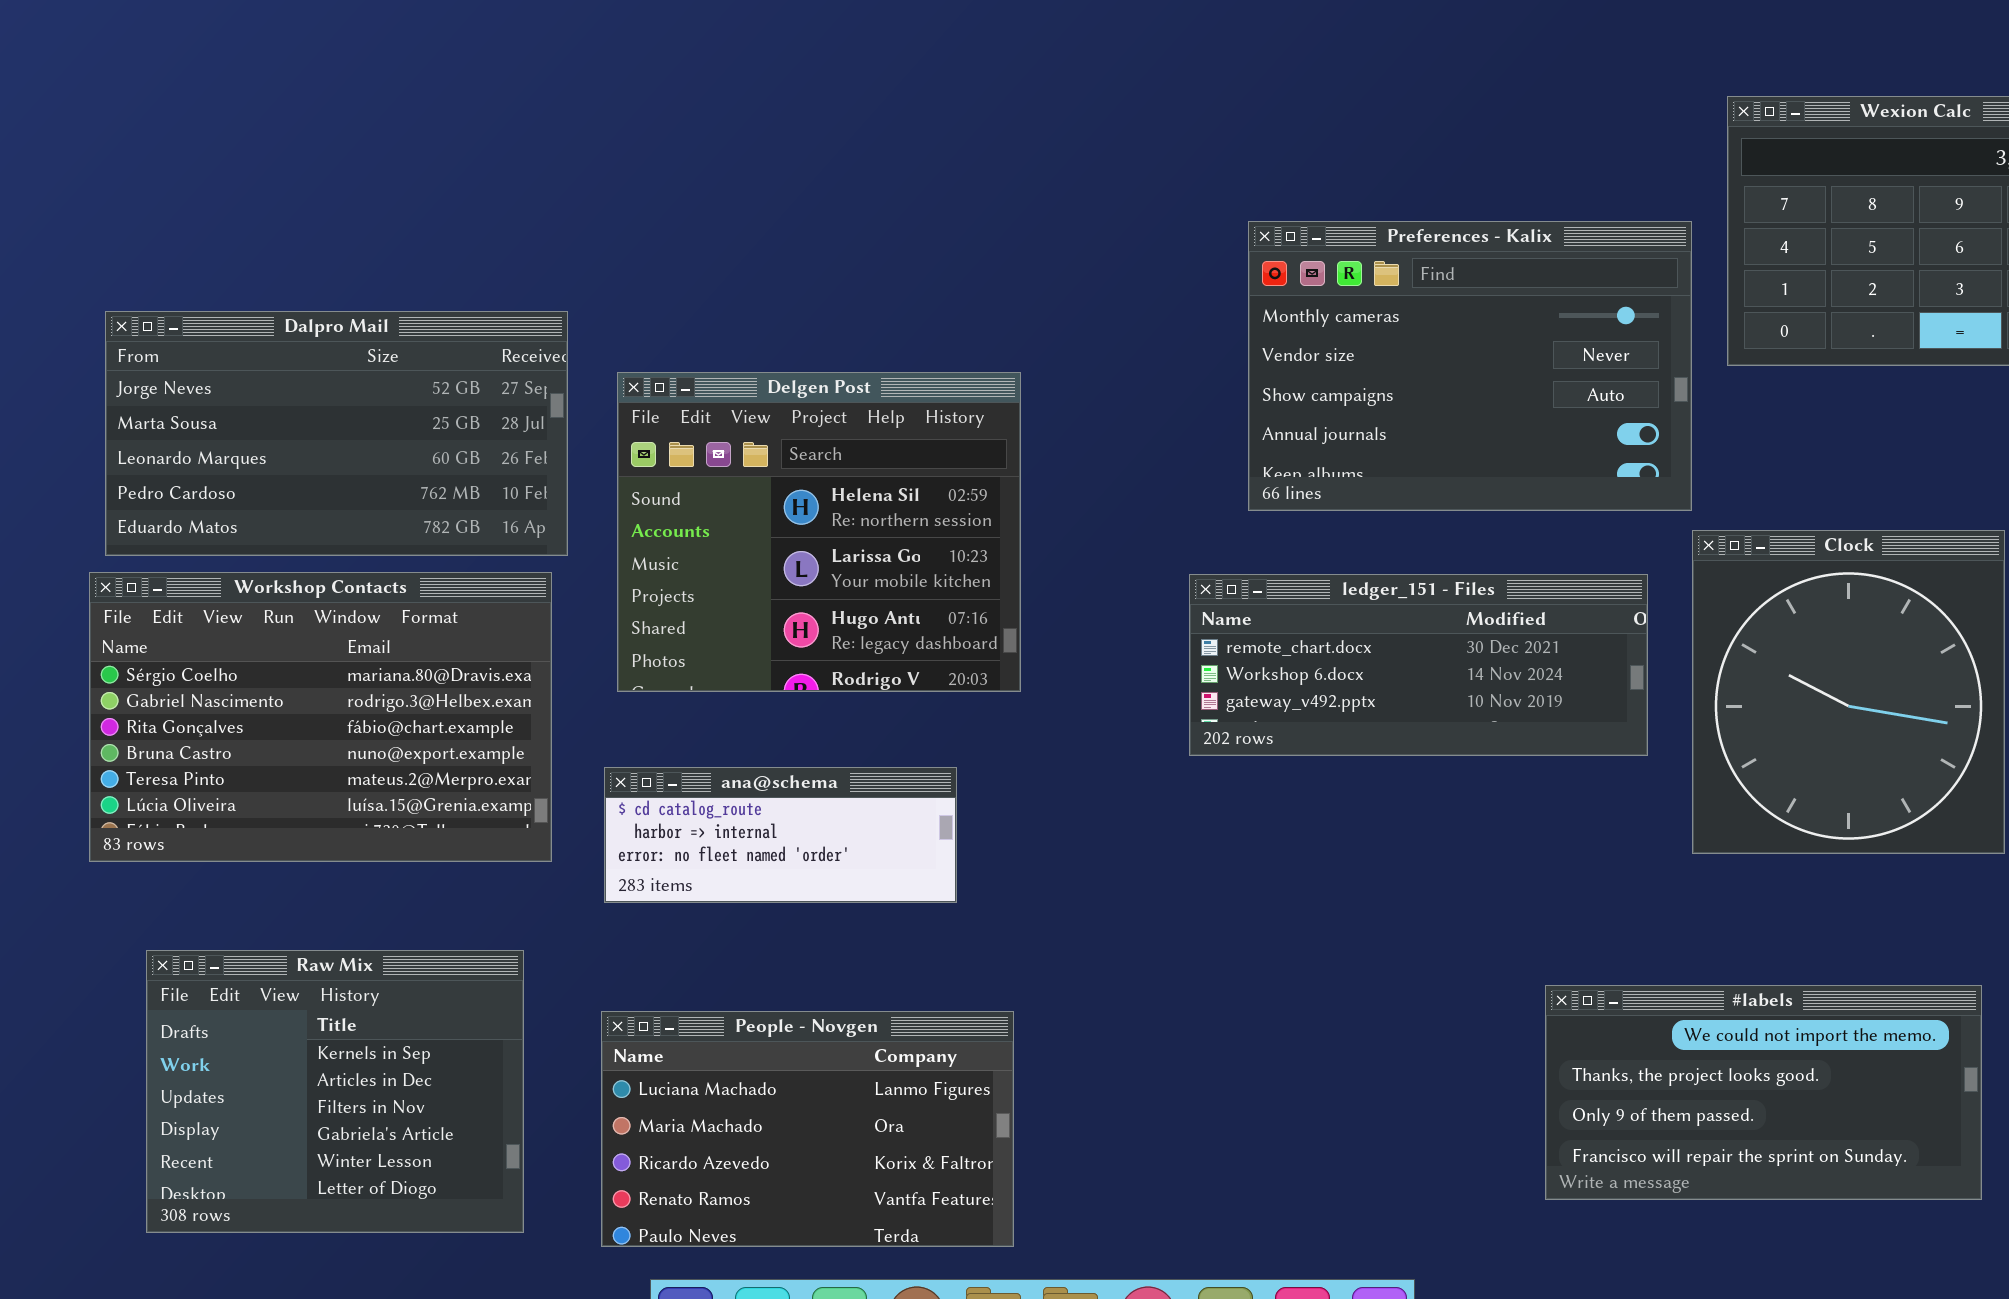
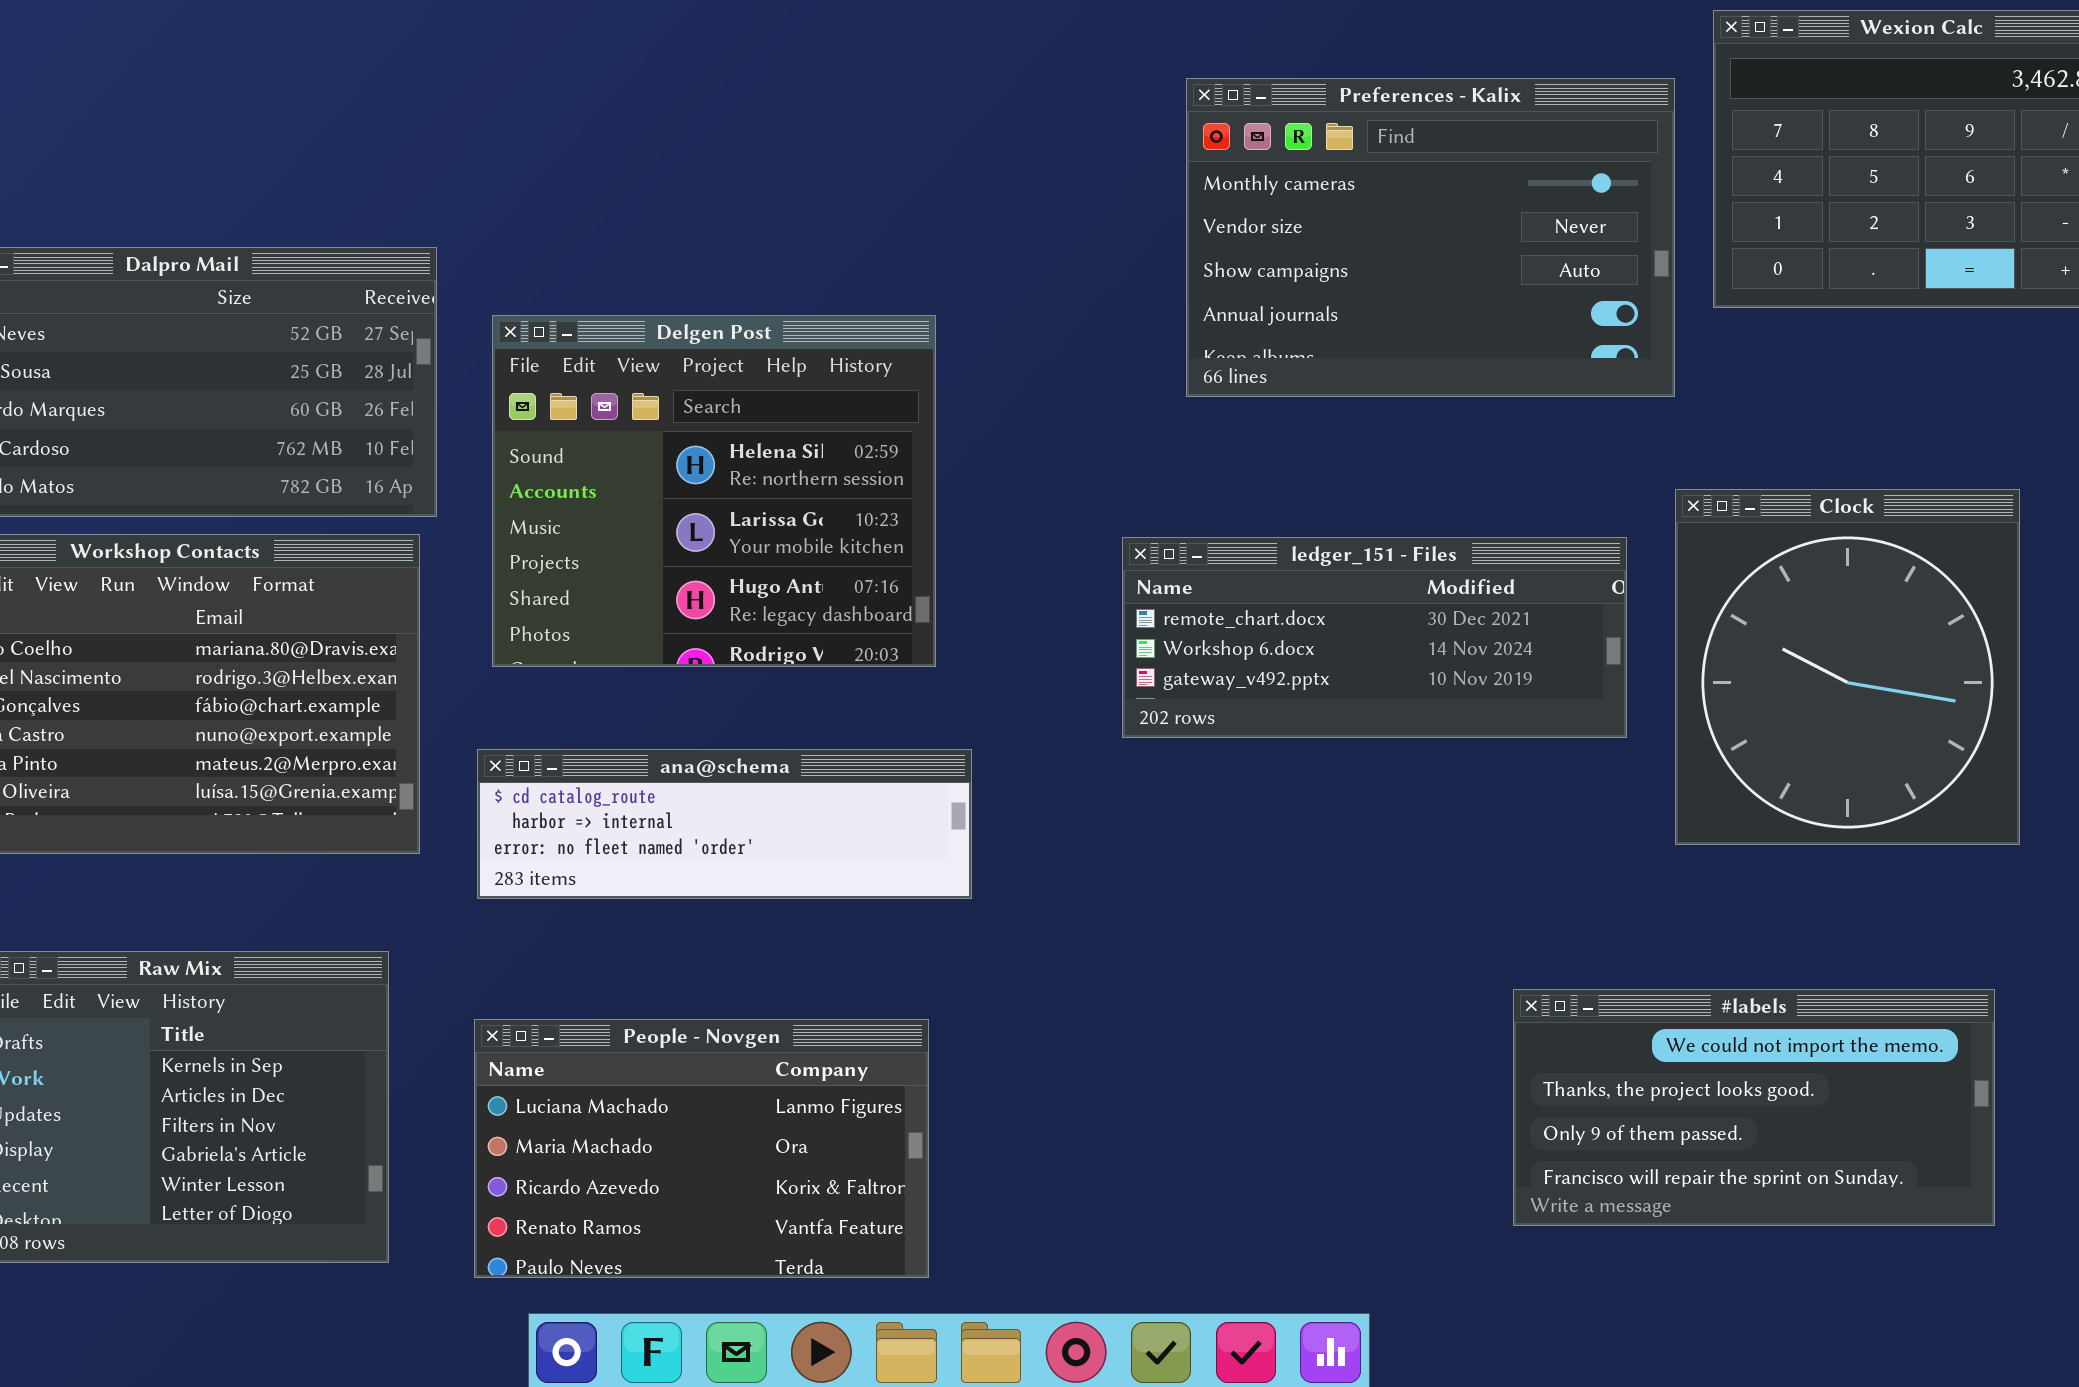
Preferences - Kalix: [1248,221,1692,511] -> [1186,78,1675,397], moved
ana@schema: [604,767,957,903] -> [477,749,972,899], resized

